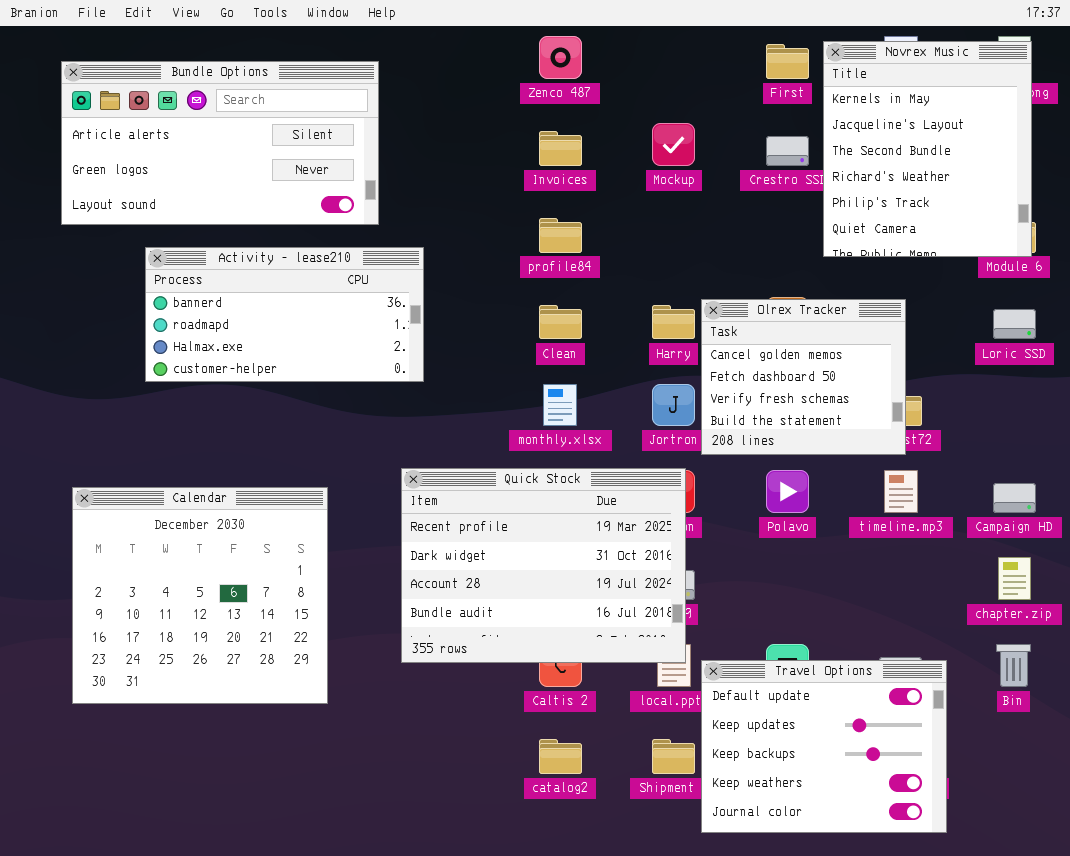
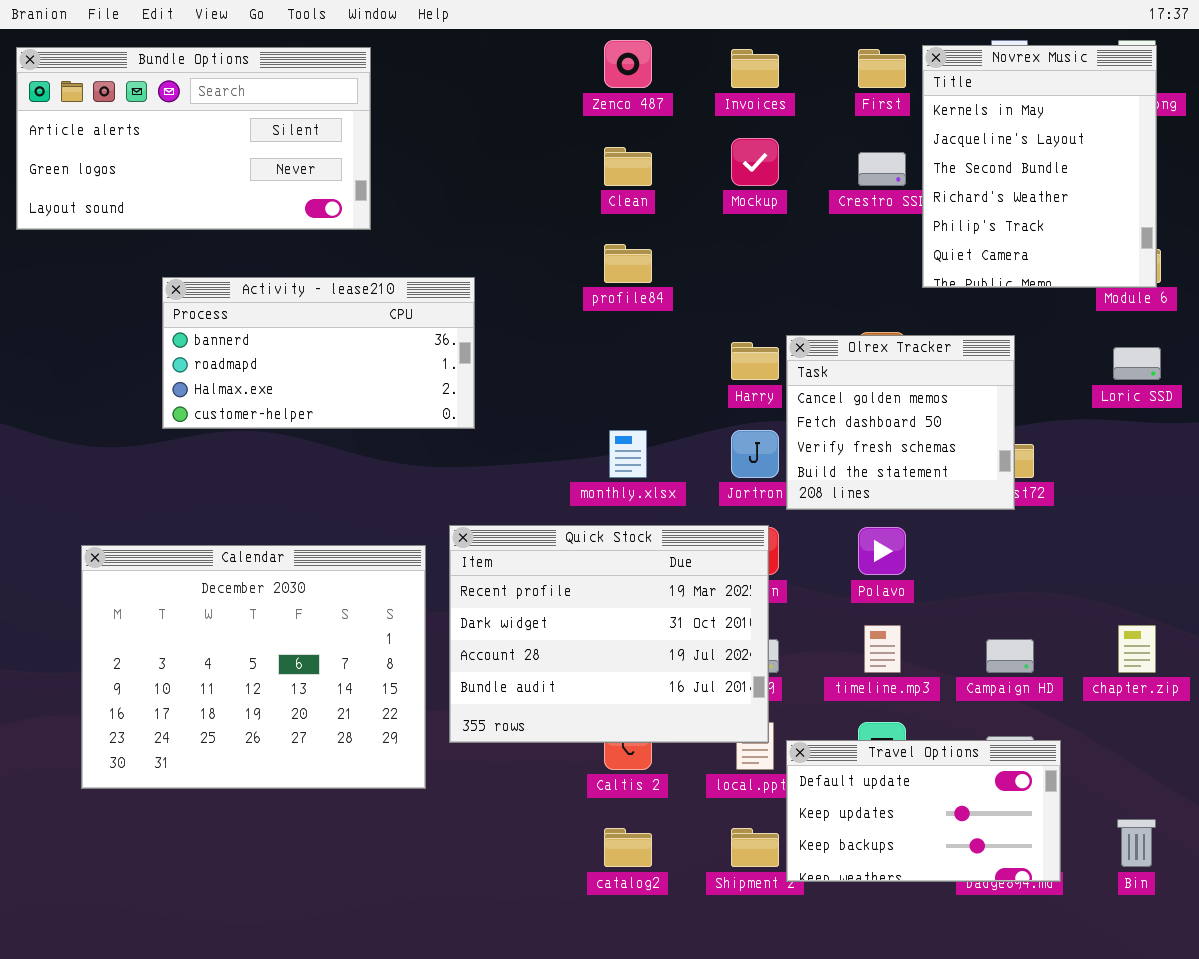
Bundle Options: [61,61,379,225] -> [16,47,371,230], moved
Invoices: [539,131,582,166] -> [731,49,779,88], moved
Clean: [539,305,582,339] -> [604,147,652,186], moved
timeline.mp3: [884,470,918,513] -> [864,625,901,673], moved
Campaign HD: [993,483,1036,513] -> [986,639,1034,673], moved
Calendar: [72,487,328,704] -> [81,545,426,789], resized
Bin: [996,644,1031,687] -> [1117,819,1156,867], moved
Travel Options: [701,660,947,833] -> [786,740,1061,882], resized

